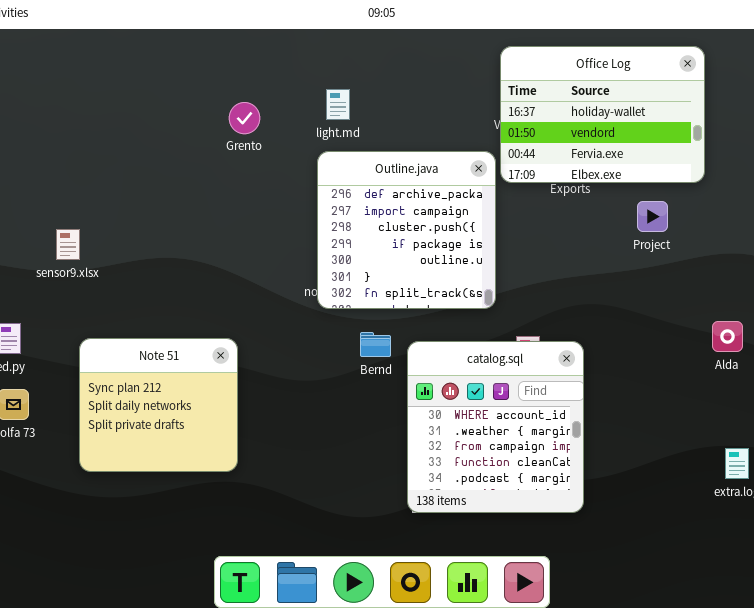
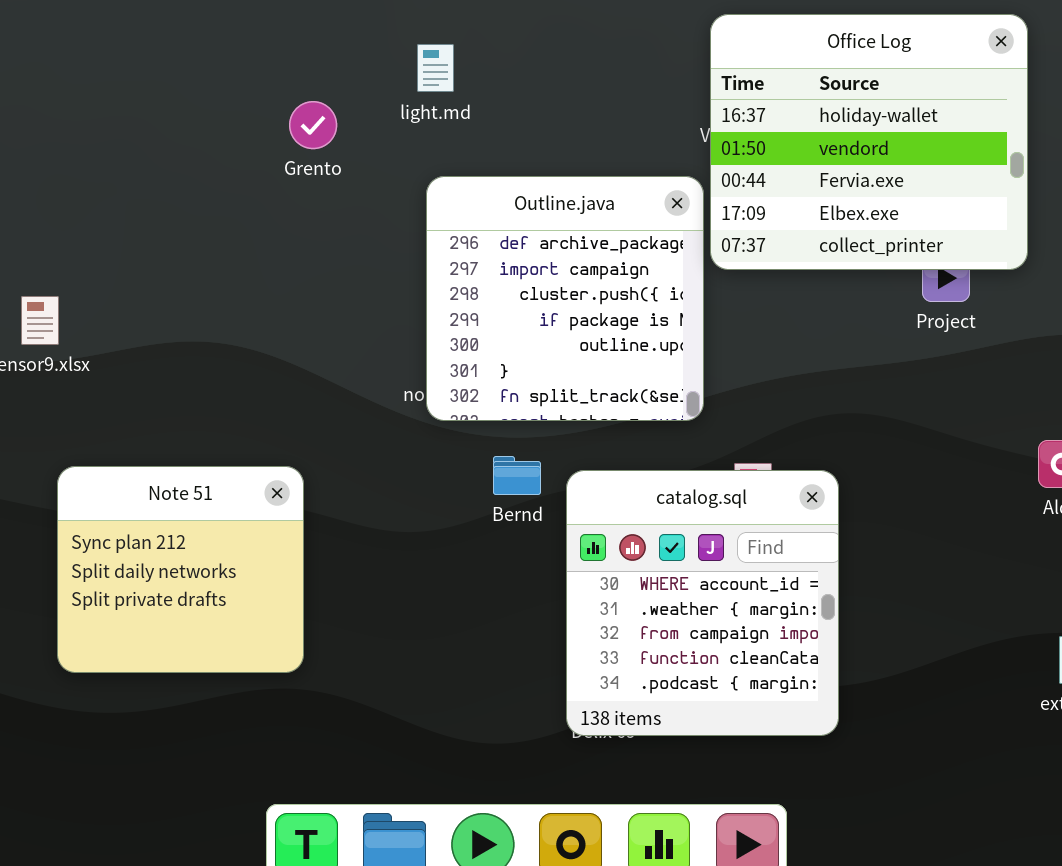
Office Log: [500,46,705,183] -> [710,14,1028,270], resized
light.md: [326,89,350,120] -> [417,44,454,92], moved

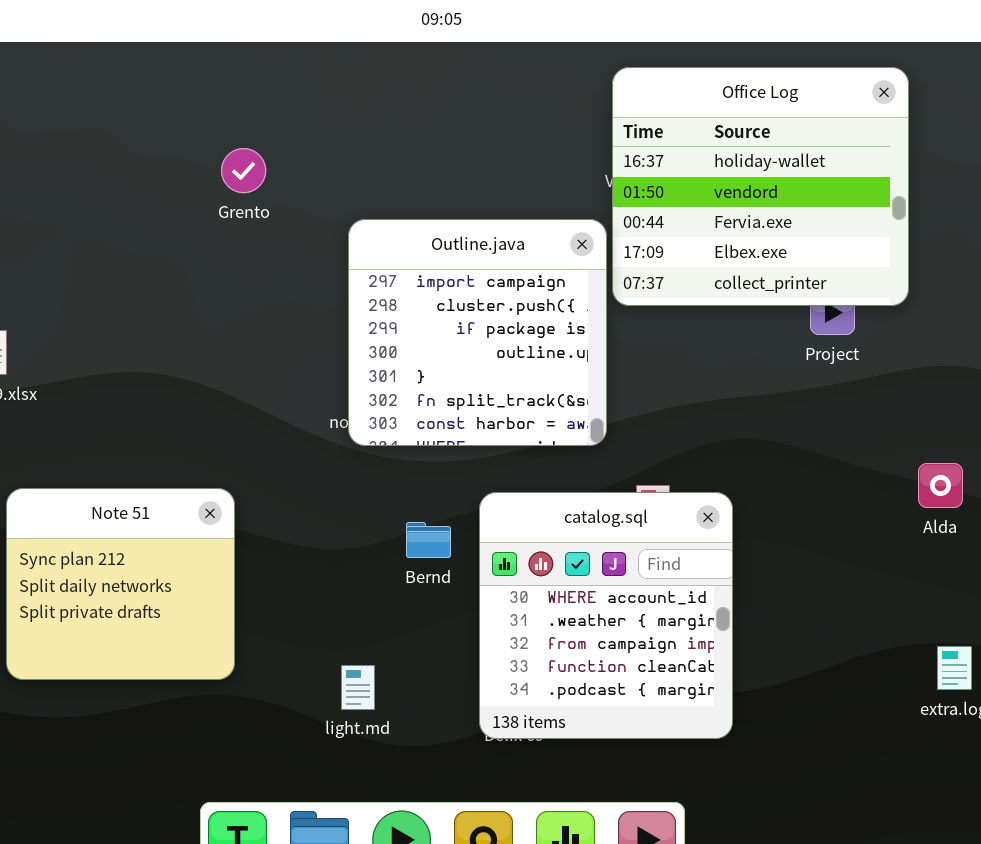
light.md: [417,44,454,92] -> [341,665,375,710], moved
Outline.java: [426,176,704,421] -> [348,219,607,446], scrolled down 1 row
Bernd: [493,456,541,495] -> [406,522,451,558], moved

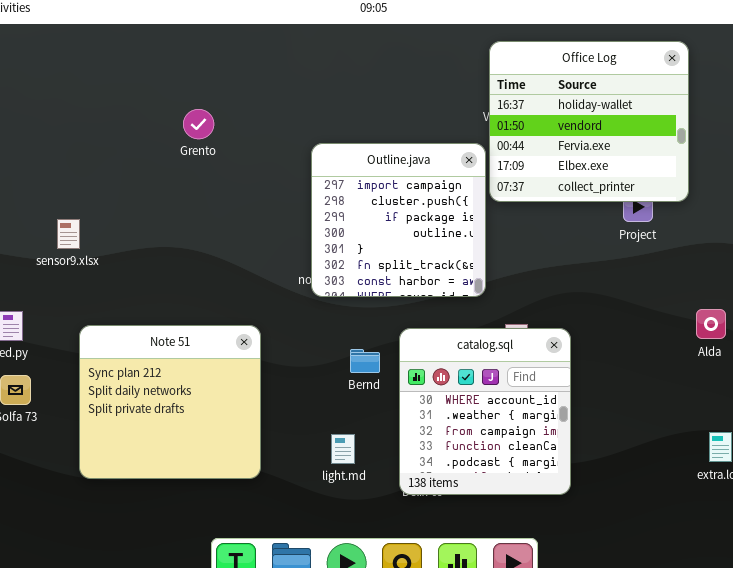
Grento: [221,148,266,193] -> [183,109,214,139], moved
Note 51: [6,488,235,680] -> [79,325,261,479], resized
light.md: [341,665,375,710] -> [331,434,355,464], moved

